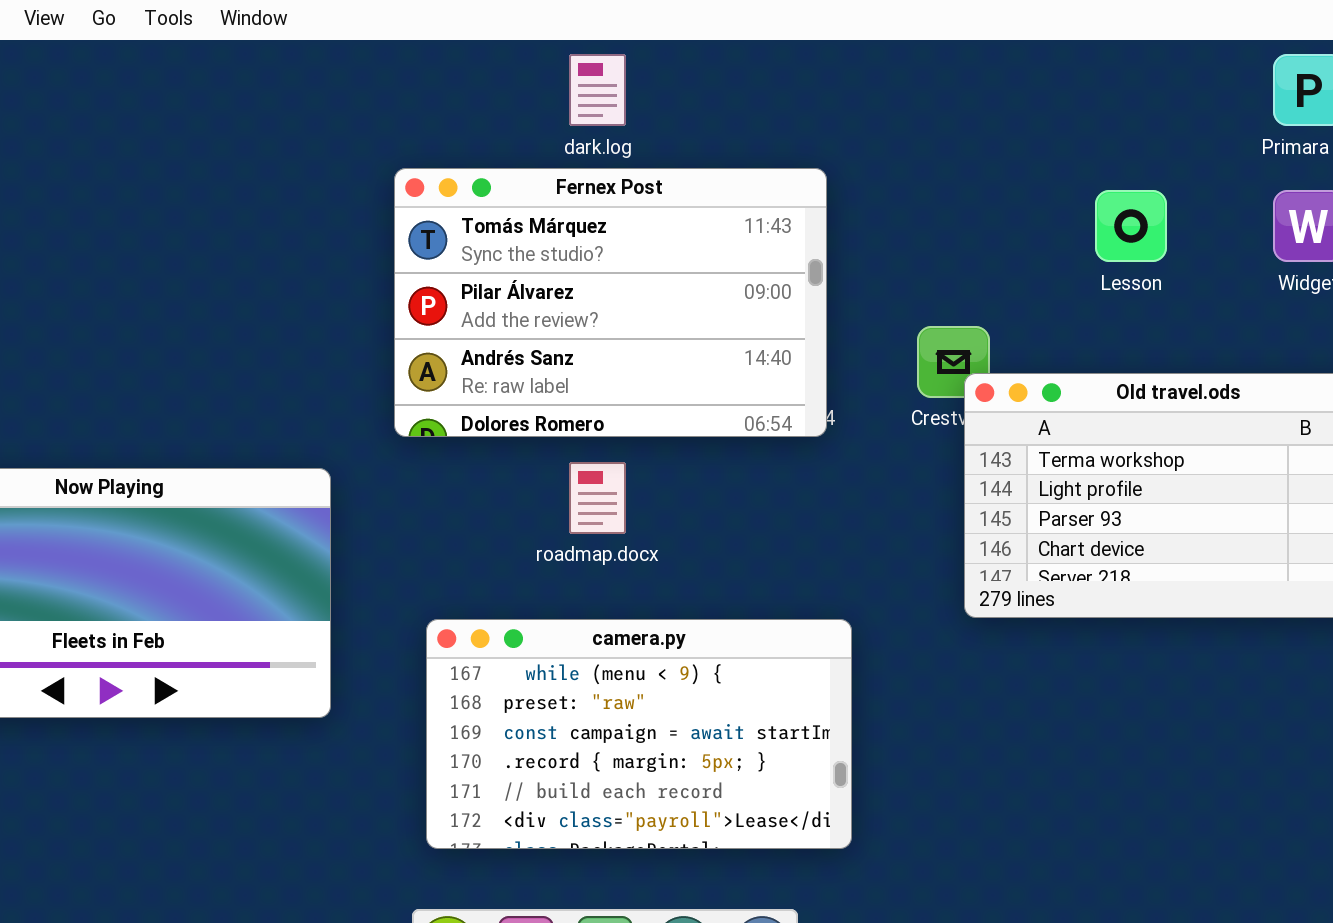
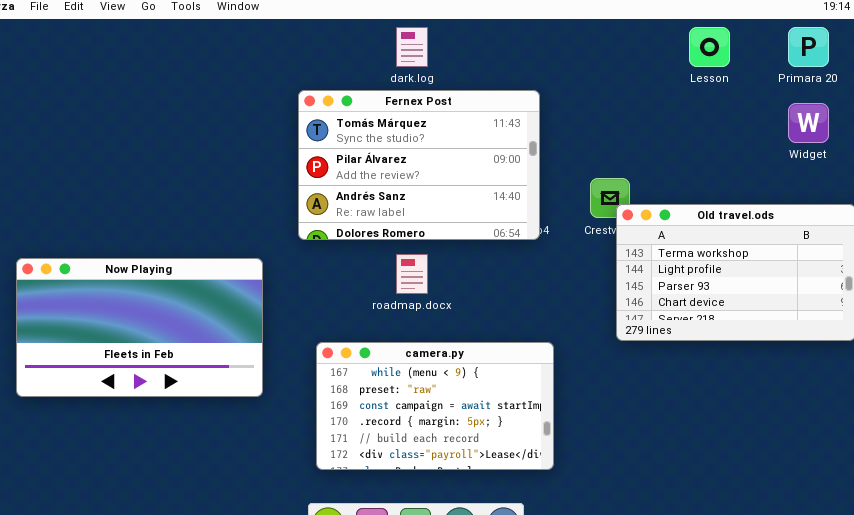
Lesson: [1095,190,1167,262] -> [689,27,730,67], moved

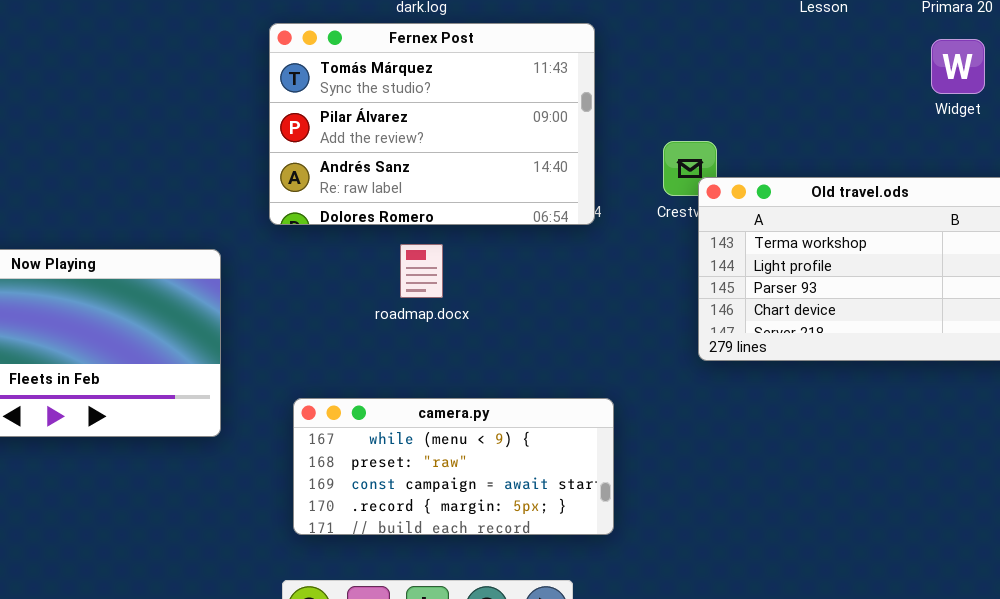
camera.py: [316,342,554,470] -> [293,398,614,535], resized

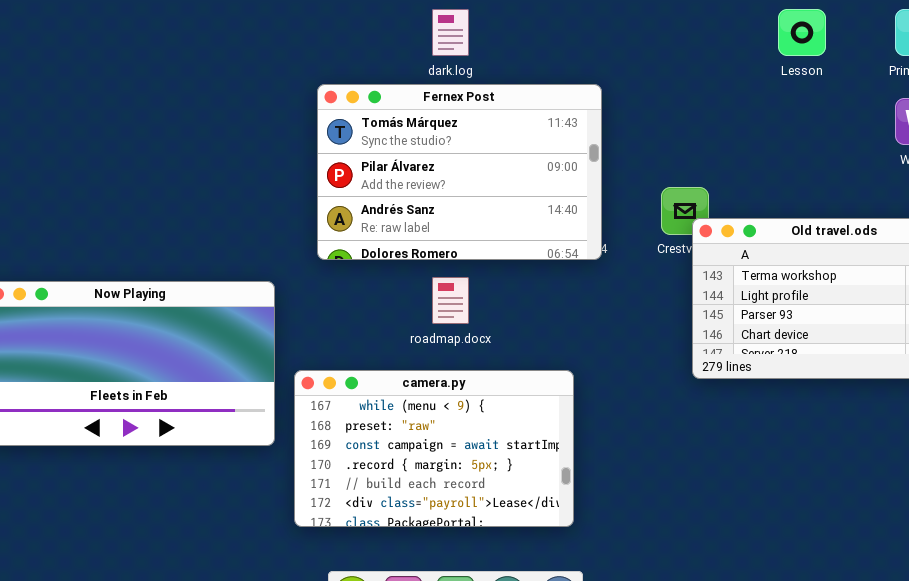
camera.py: [293,398,614,535] -> [294,370,574,527], moved, resized

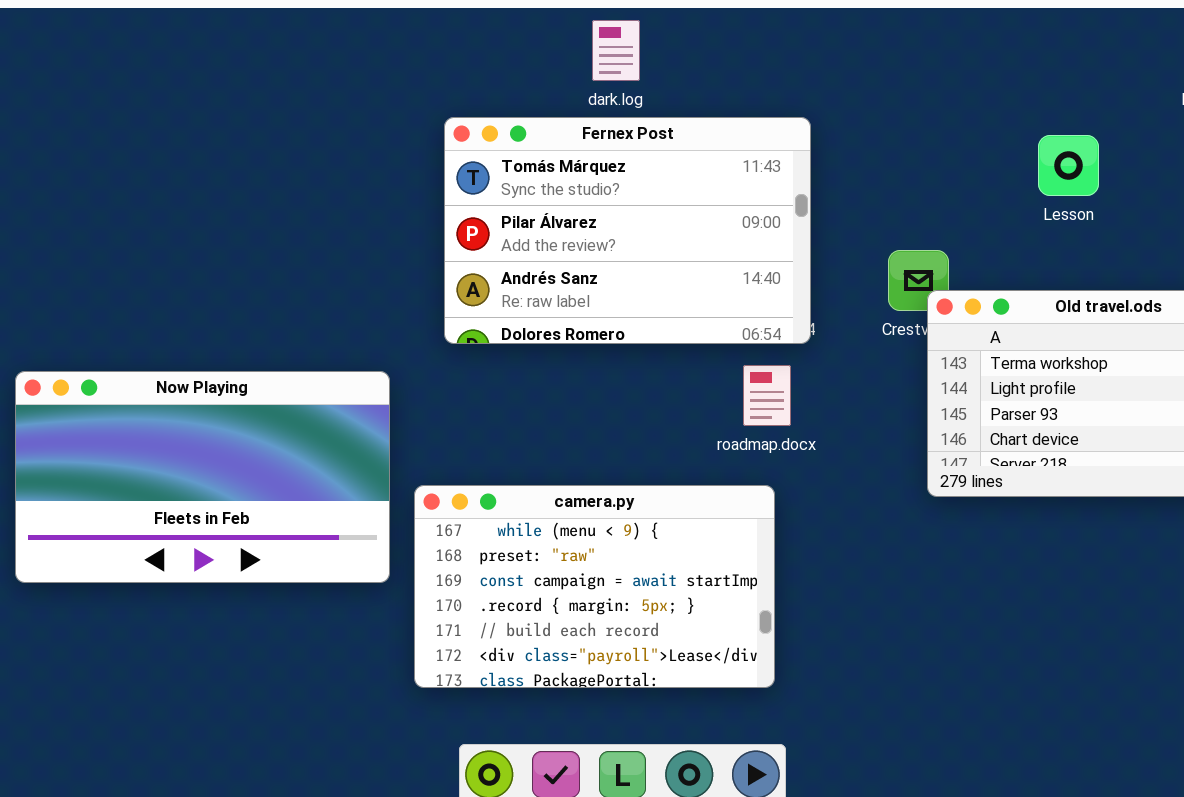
Lesson: [778,9,826,56] -> [1038,135,1099,196], moved
roadmap.docx: [432,277,469,324] -> [743,365,791,426], moved

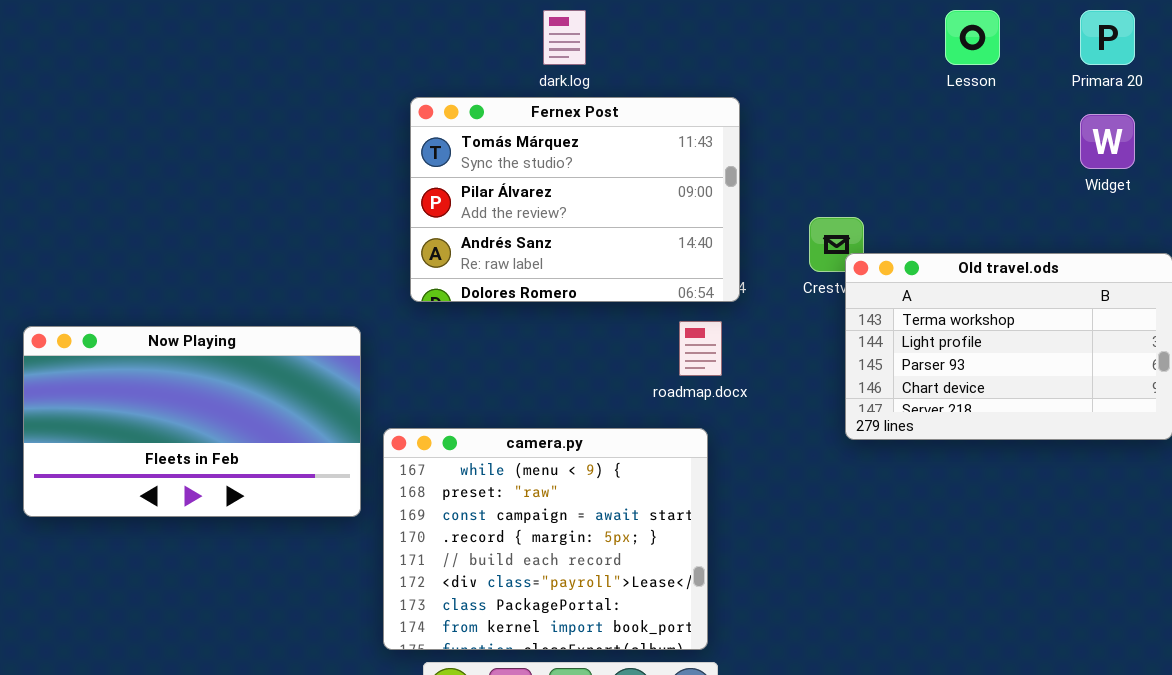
Lesson: [1038,135,1099,196] -> [945,10,1000,65], moved
camera.py: [414,485,775,688] -> [383,428,708,650], resized

